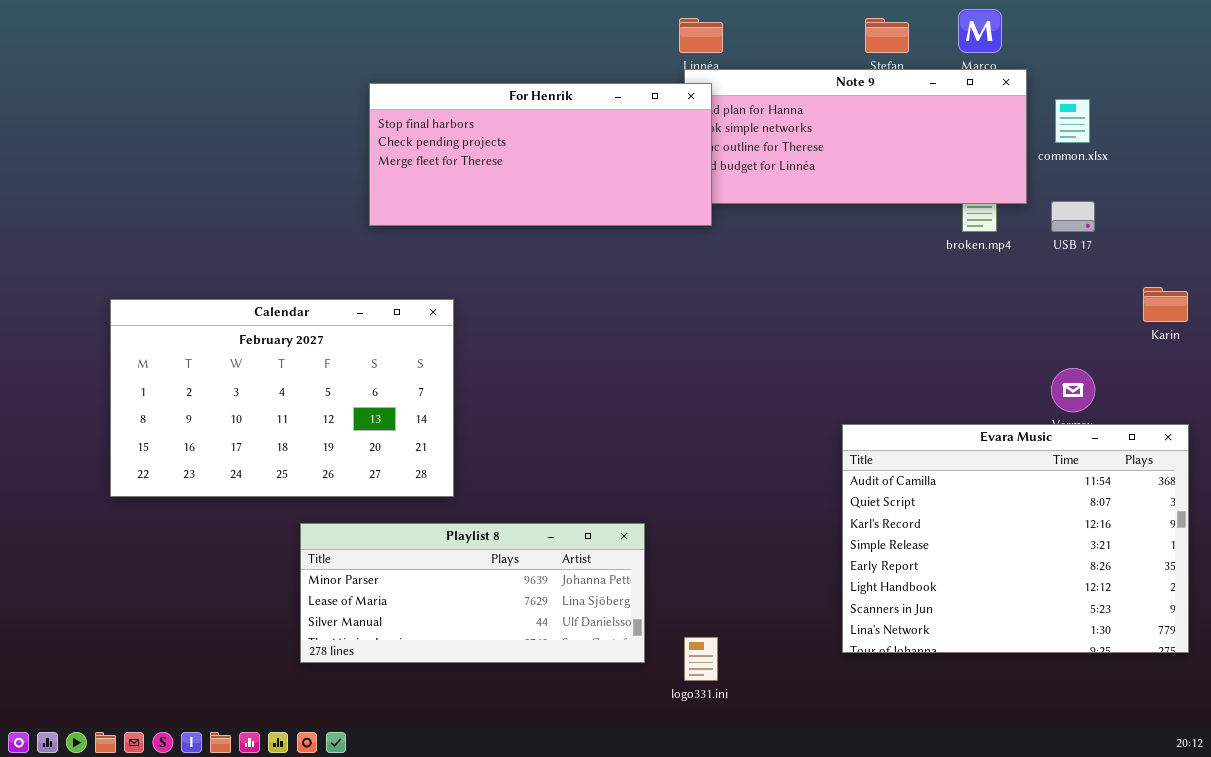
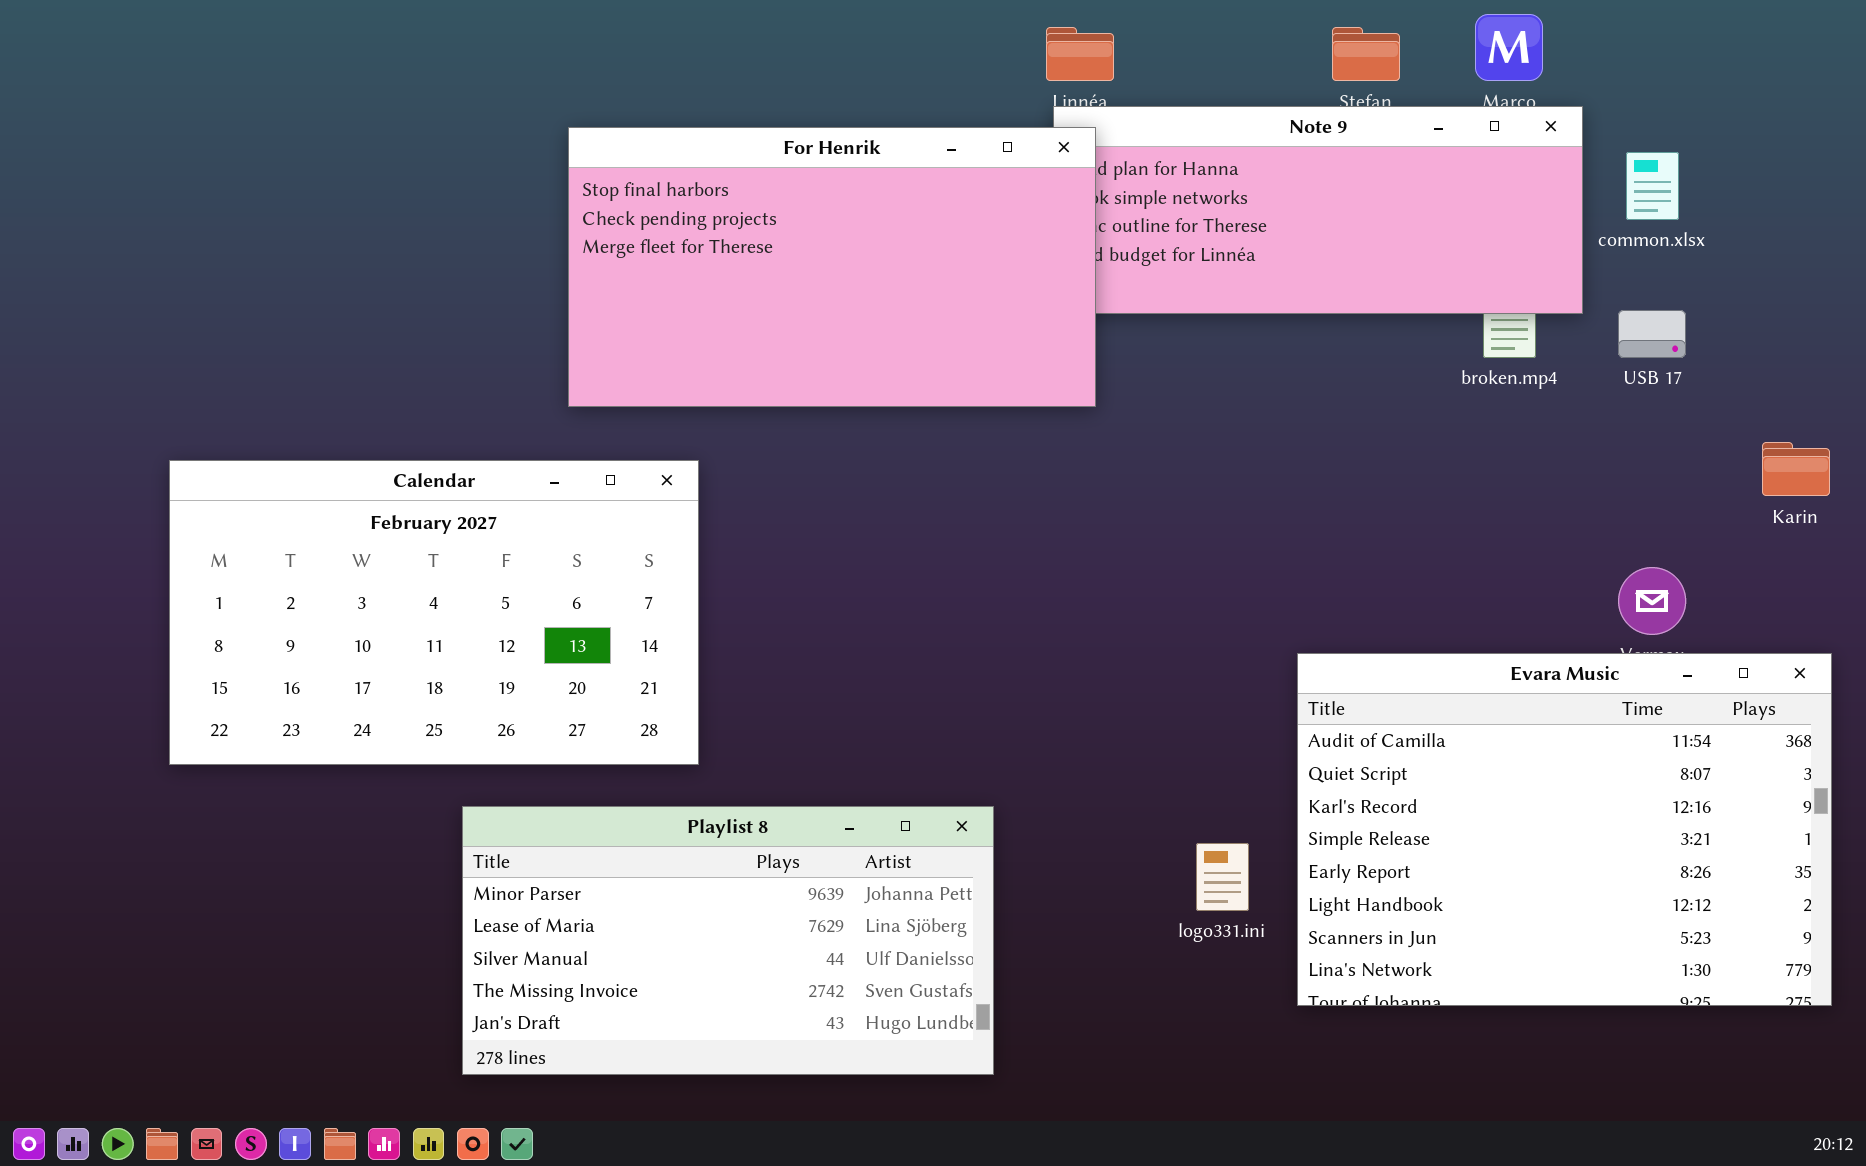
For Henrik: [369,83,712,226] -> [568,127,1096,407], resized
Playlist 8: [300,523,645,663] -> [462,806,994,1075], resized
logo331.ini: [684,637,718,681] -> [1196,843,1249,911], moved

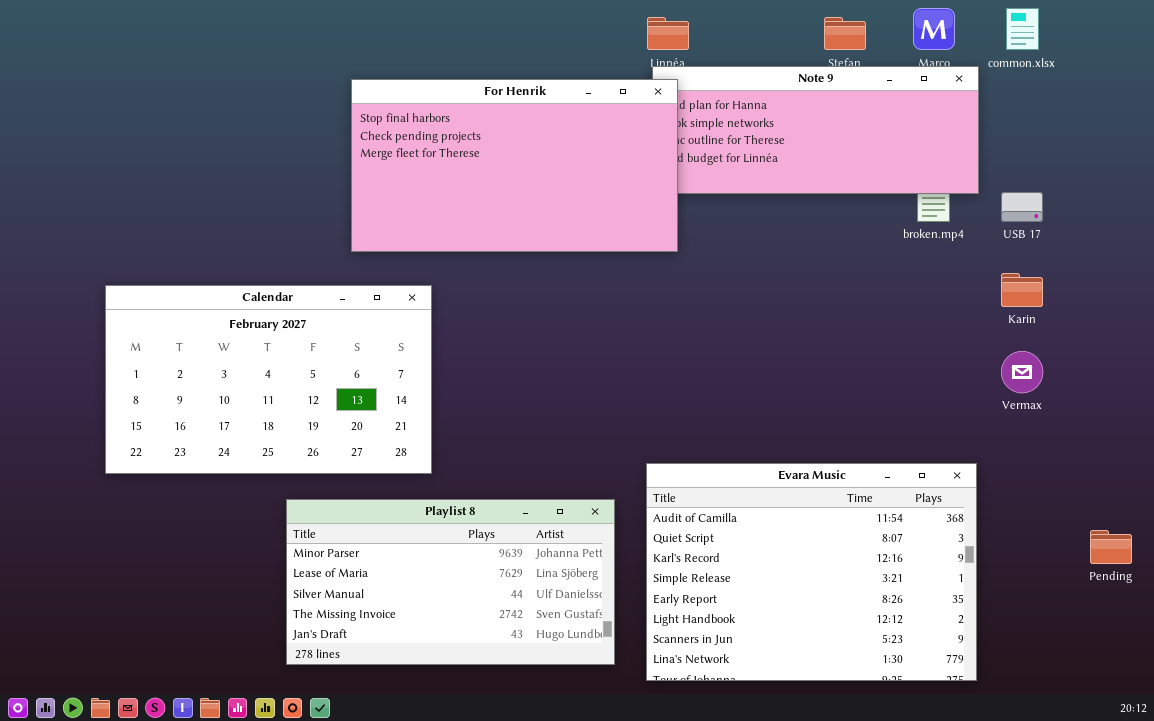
common.xlsx: [1626,152,1679,220] -> [1006,8,1039,50], moved
Karin: [1762,442,1830,496] -> [1001,273,1043,307], moved
Evara Music: [1297,653,1832,1006] -> [646,463,977,681], moved

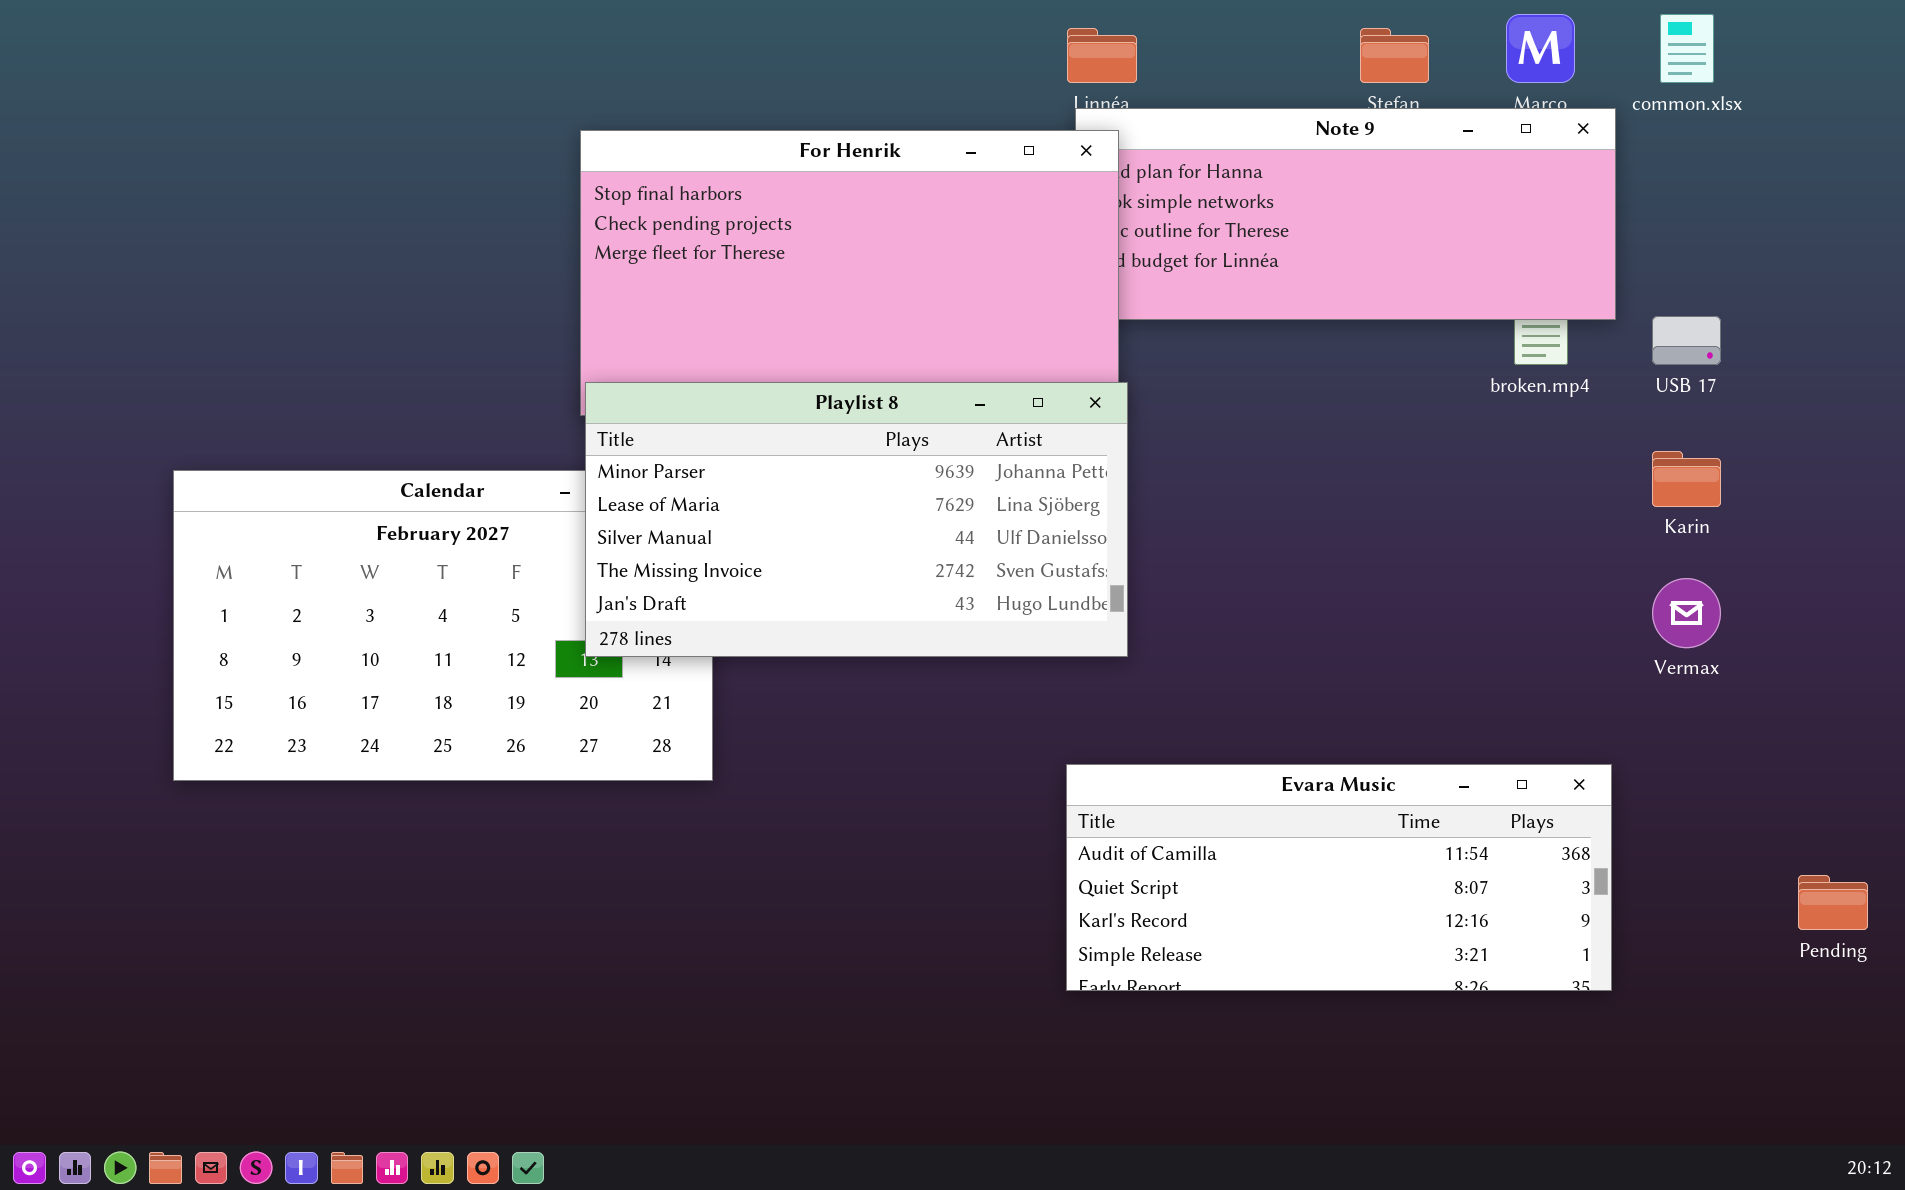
Evara Music: [646,463,977,681] -> [1066,764,1612,991], resized
Playlist 8: [286,499,615,665] -> [585,382,1128,657], moved

